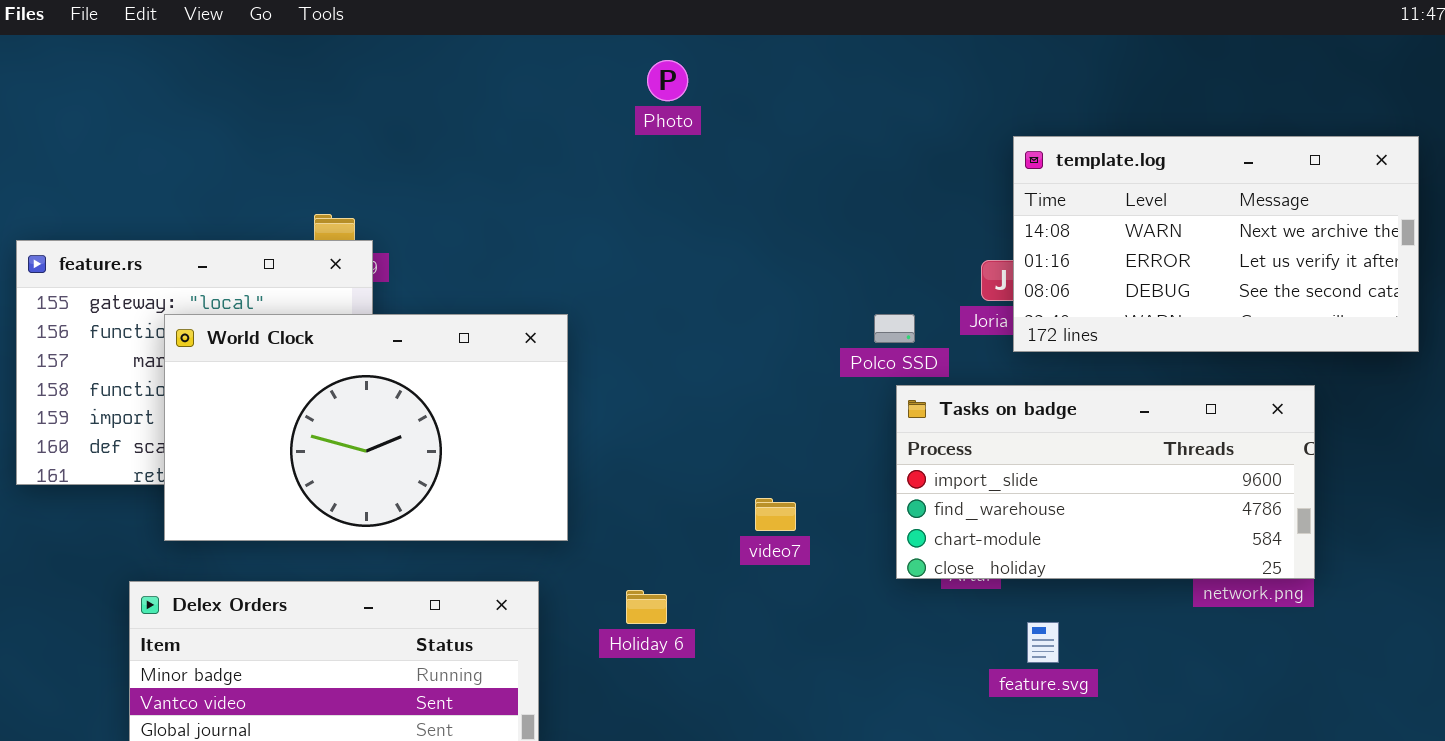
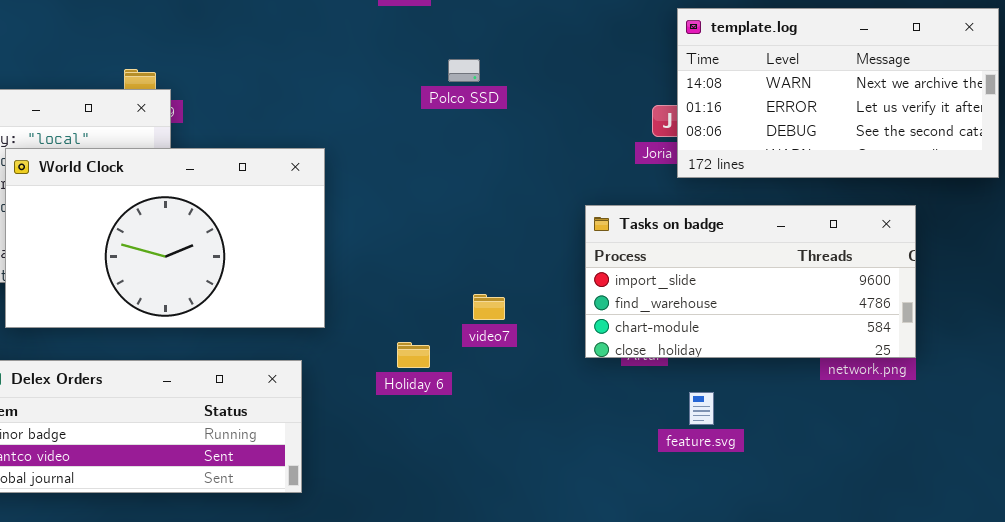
Polco SSD: [874,314,915,343] -> [448,59,480,82], moved
Holiday 6: [626,590,667,624] -> [397,342,430,368], moved

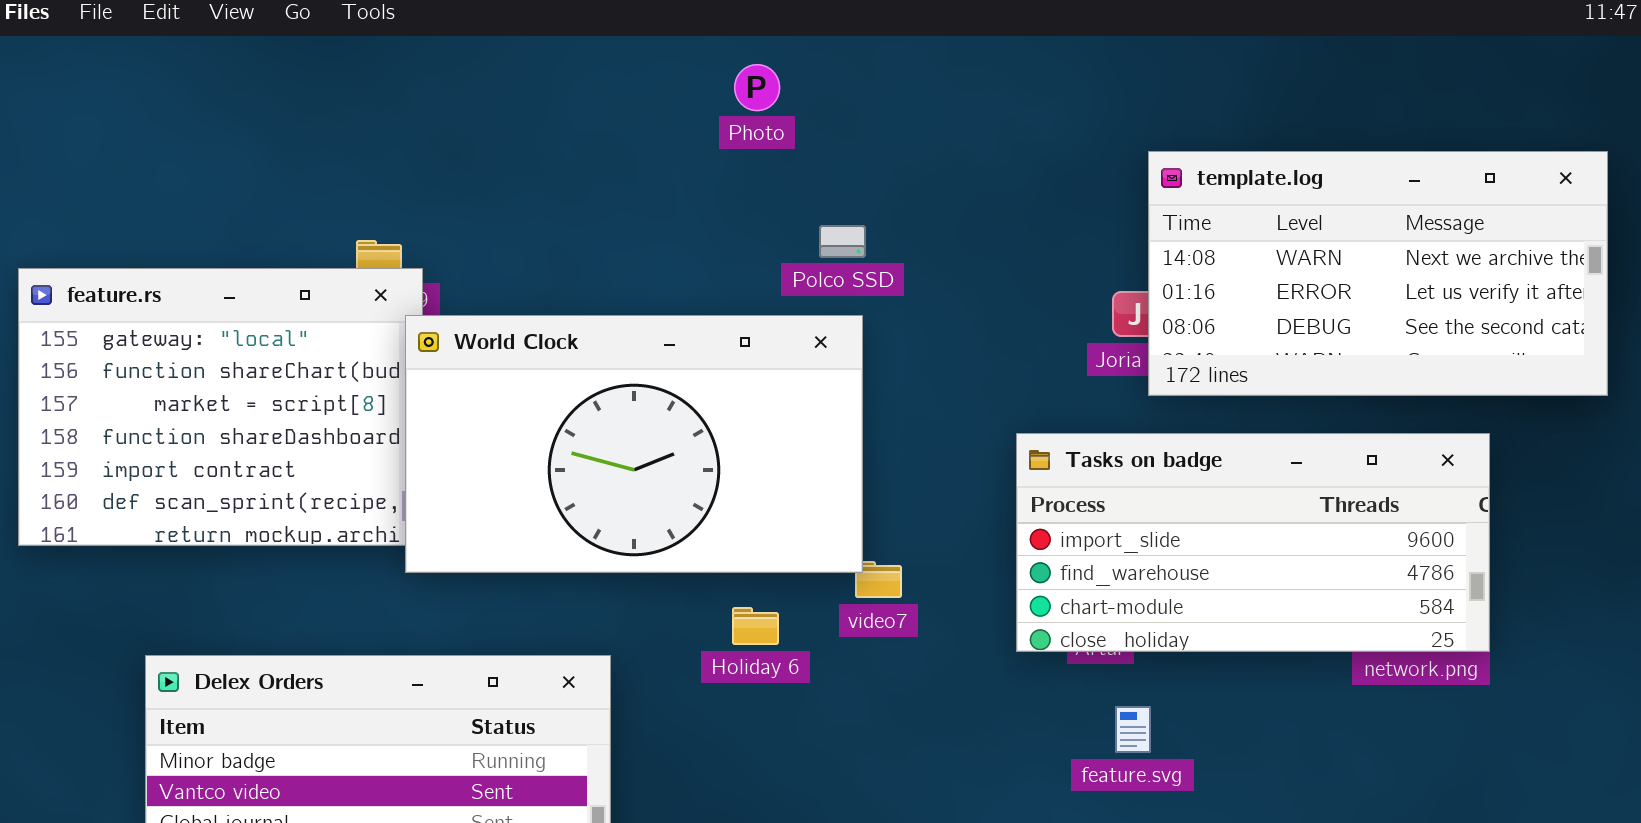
World Clock: [5,148,325,328] -> [405,315,863,573], moved
Holiday 6: [397,342,430,368] -> [732,607,779,645], moved
feature.svg: [689,392,714,425] -> [1115,706,1151,753], moved

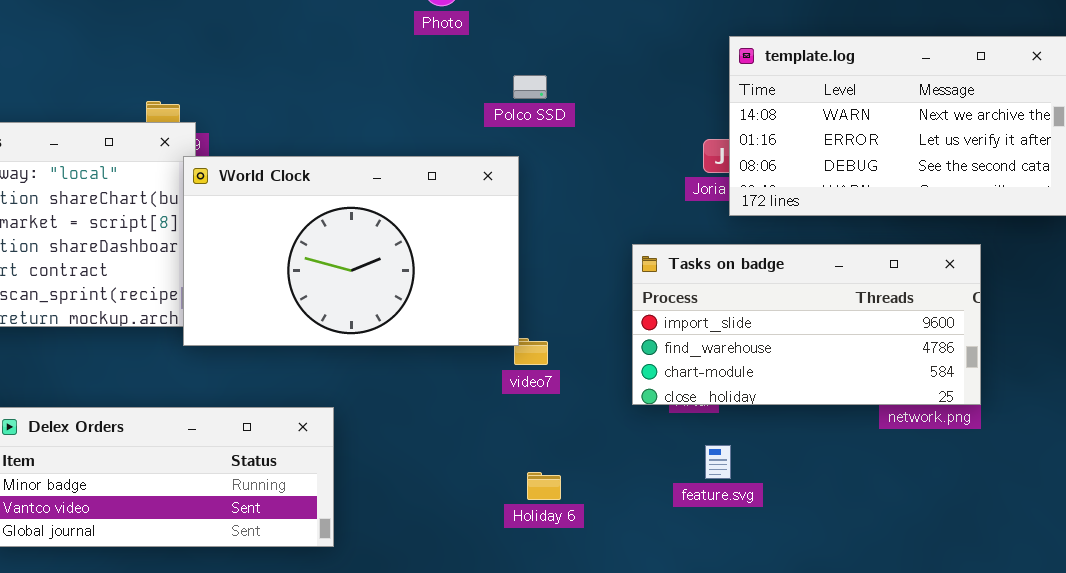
Polco SSD: [819,225,866,258] -> [513,75,547,99], moved
Holiday 6: [732,607,779,645] -> [527,472,561,500], moved

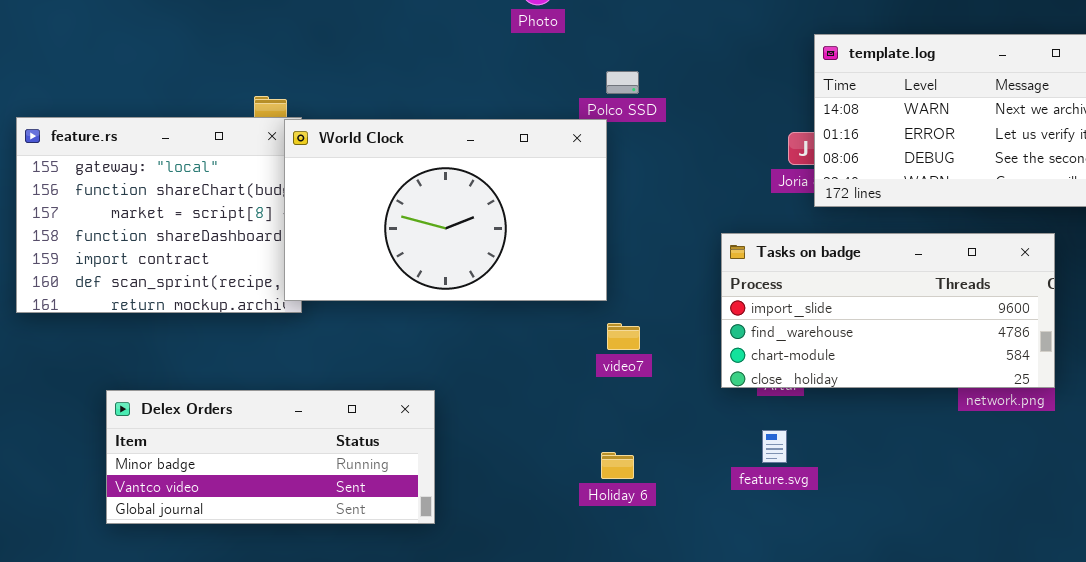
World Clock: [183,156,519,346] -> [284,119,607,301], moved
feature.svg: [705,445,731,479] -> [762,430,787,463], moved
Holiday 6: [527,472,561,500] -> [601,452,634,479], moved

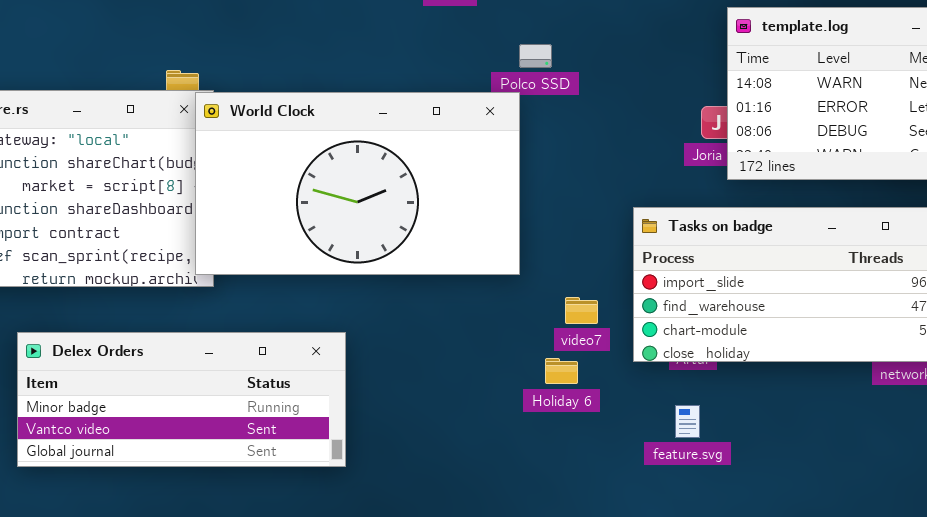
video7: [607,323,640,350] -> [565,297,598,324], moved
Delex Orders: [106,390,435,524] -> [17,332,346,467], moved
Holiday 6: [601,452,634,479] -> [545,358,578,384], moved

